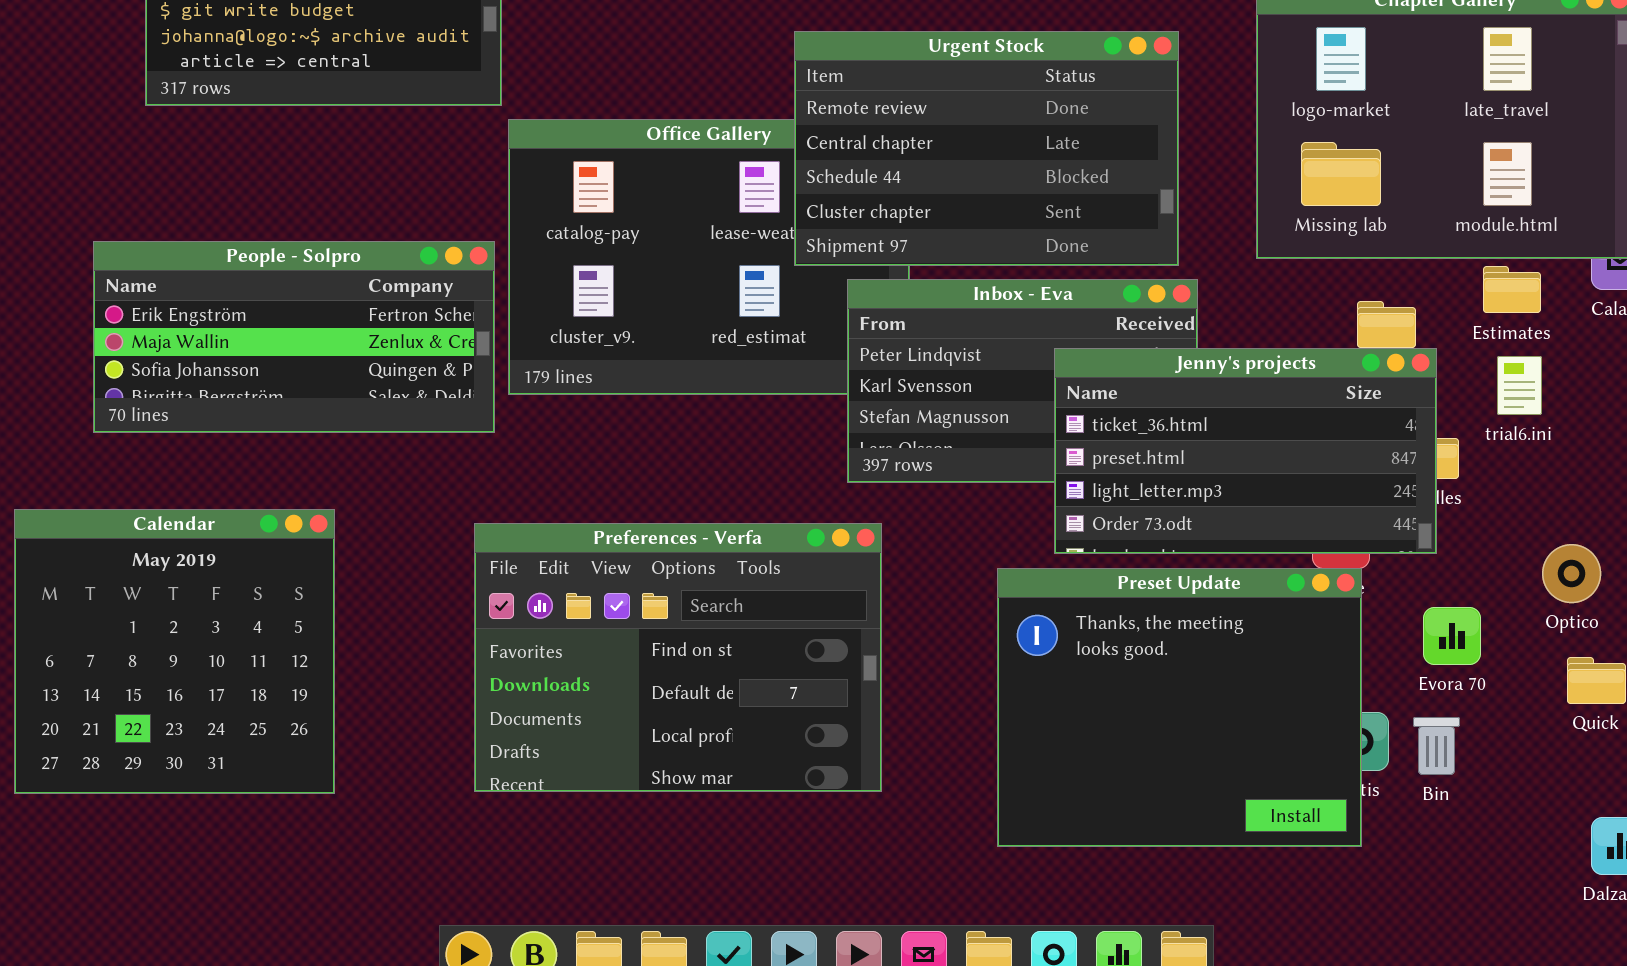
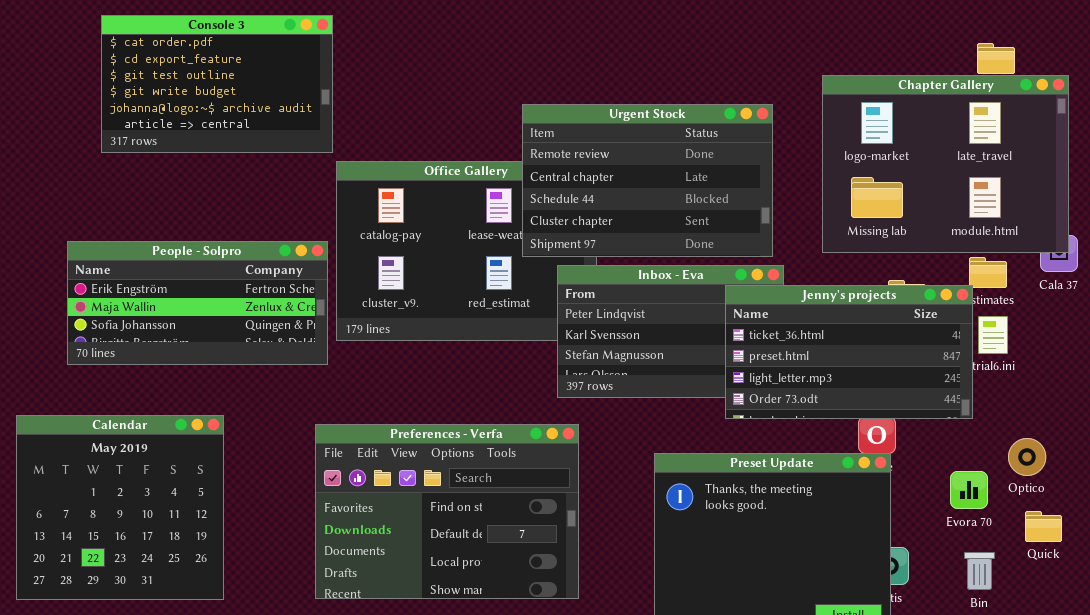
Jenny's projects: [1054,348,1437,554] -> [725,285,973,419], moved
Evora 70: [1423,607,1481,665] -> [950,471,988,509], moved
Bin: [1413,717,1460,775] -> [964,552,995,590], moved

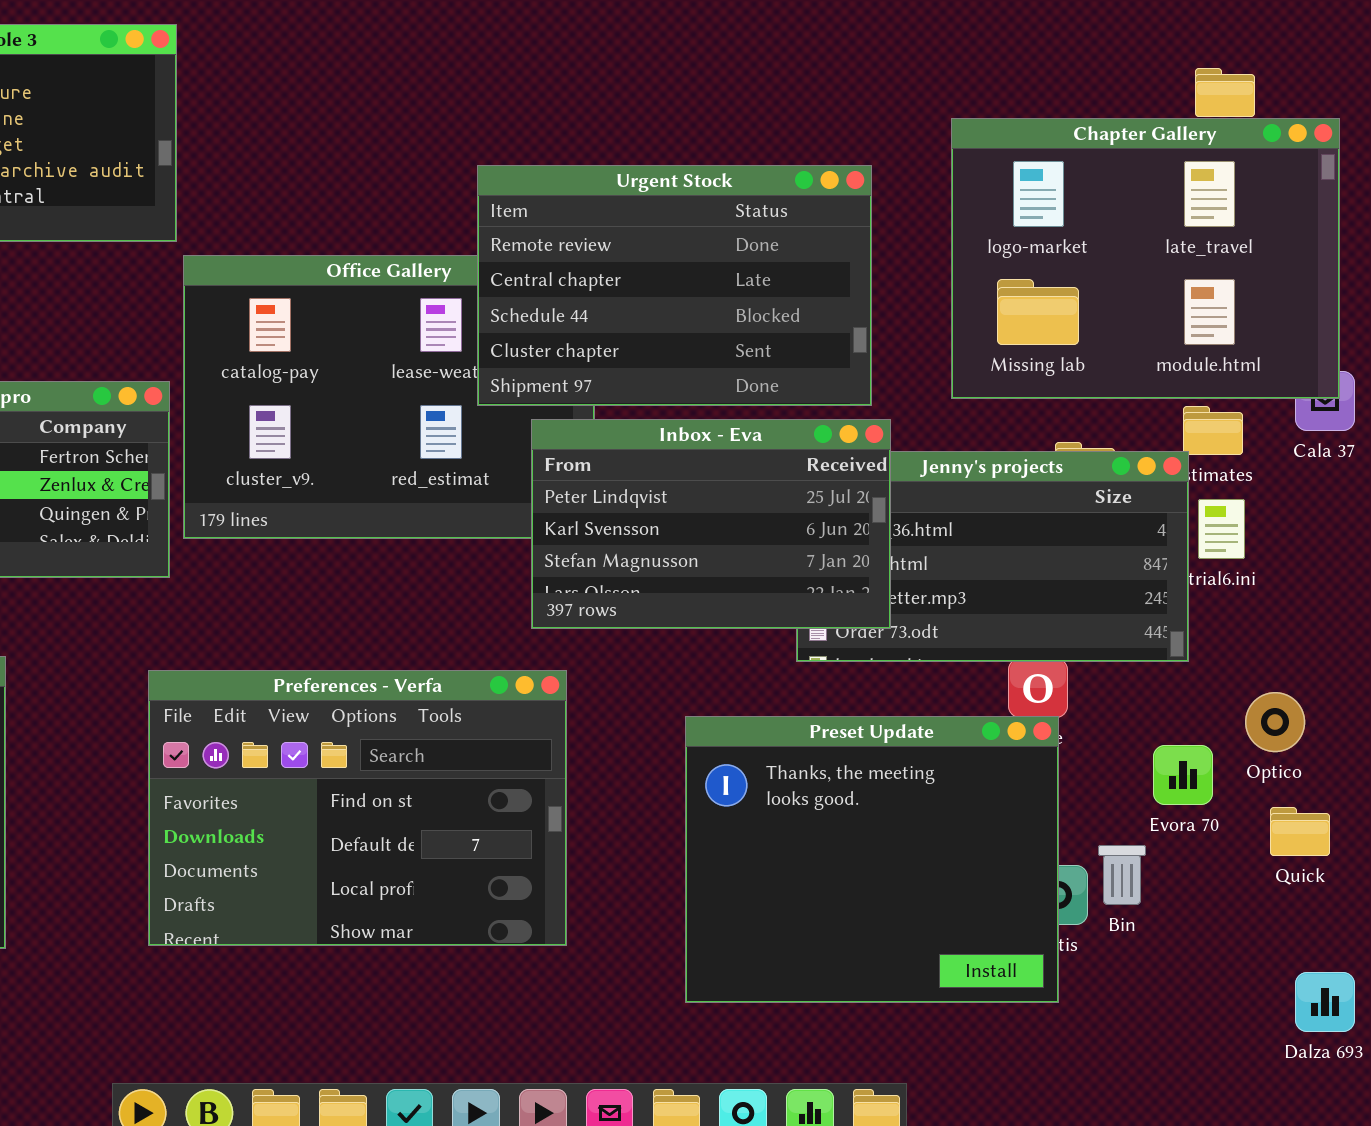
Inbox - Eva: [557,265,784,398] -> [531,419,891,629], raised
Bin: [964,552,995,590] -> [1098,845,1146,905], moved

